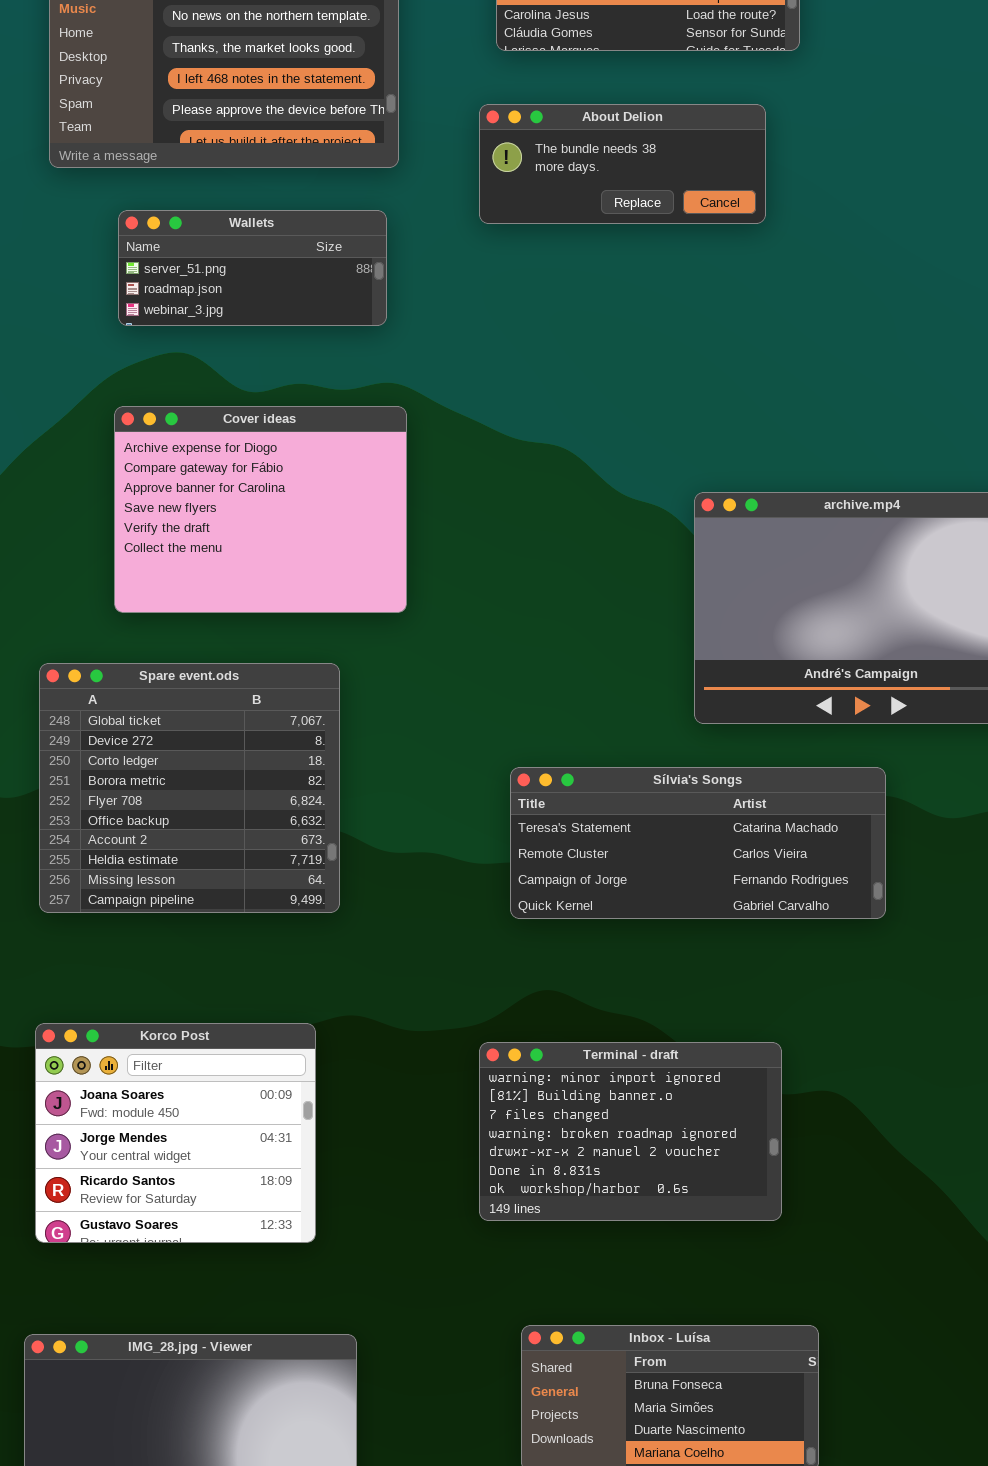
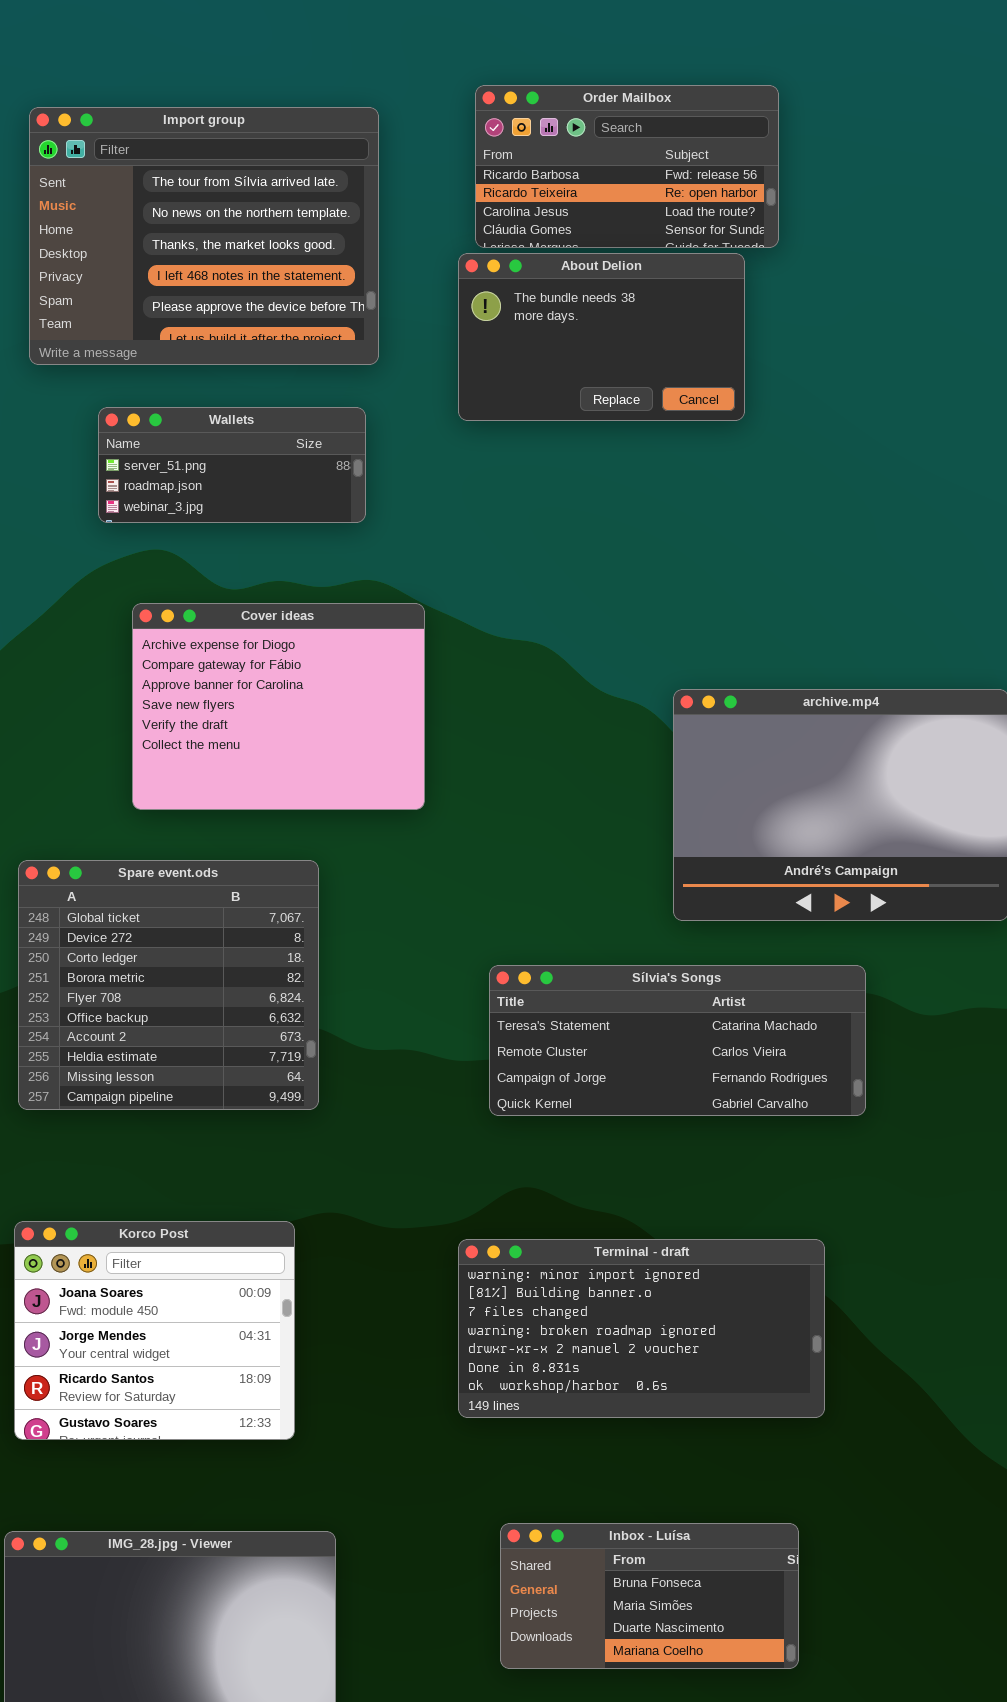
About Delion: [479,104,766,224] -> [458,253,745,421], resized
Cover ideas: [114,406,407,613] -> [132,603,425,810], moved
Terminal - draft: [479,1042,782,1221] -> [458,1239,825,1418], resized

